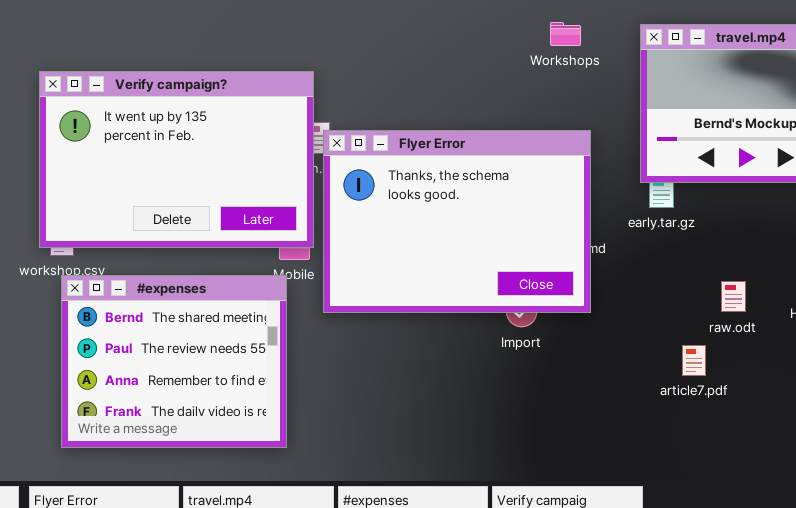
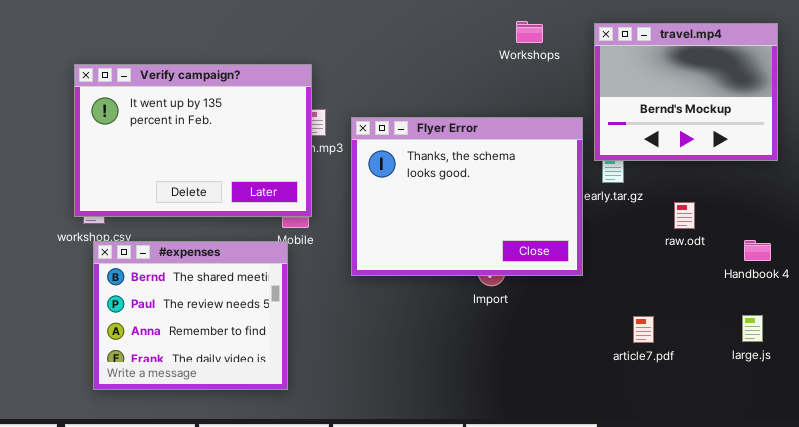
Flyer Error: [323,130,591,313] -> [351,117,583,276], moved
raw.odt: [721,281,746,312] -> [674,202,695,229], moved
article7.pdf: [682,345,706,376] -> [633,316,654,343], moved

